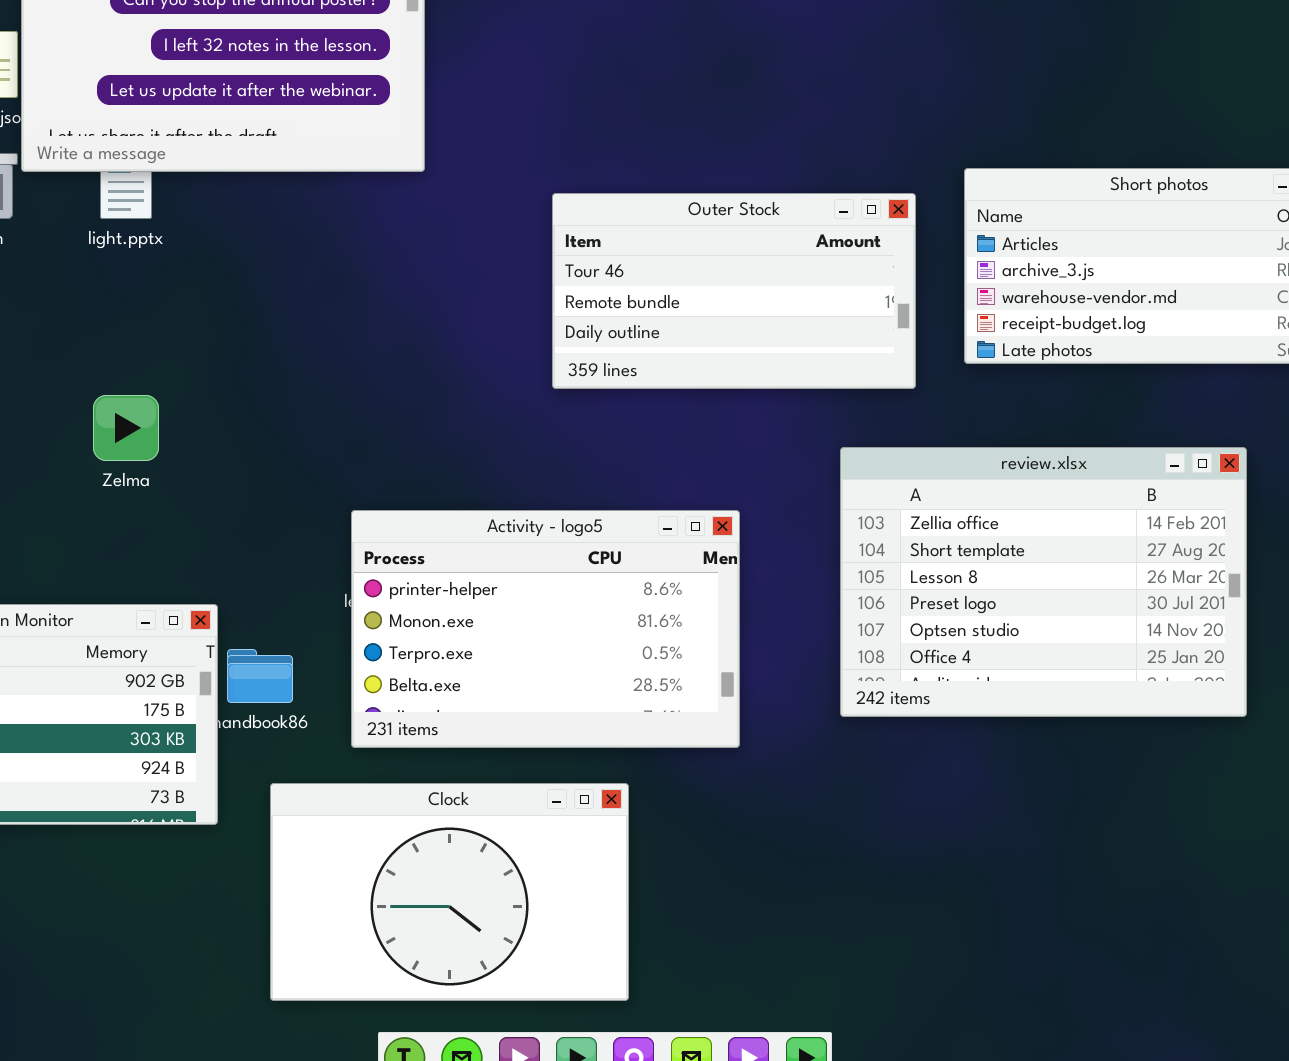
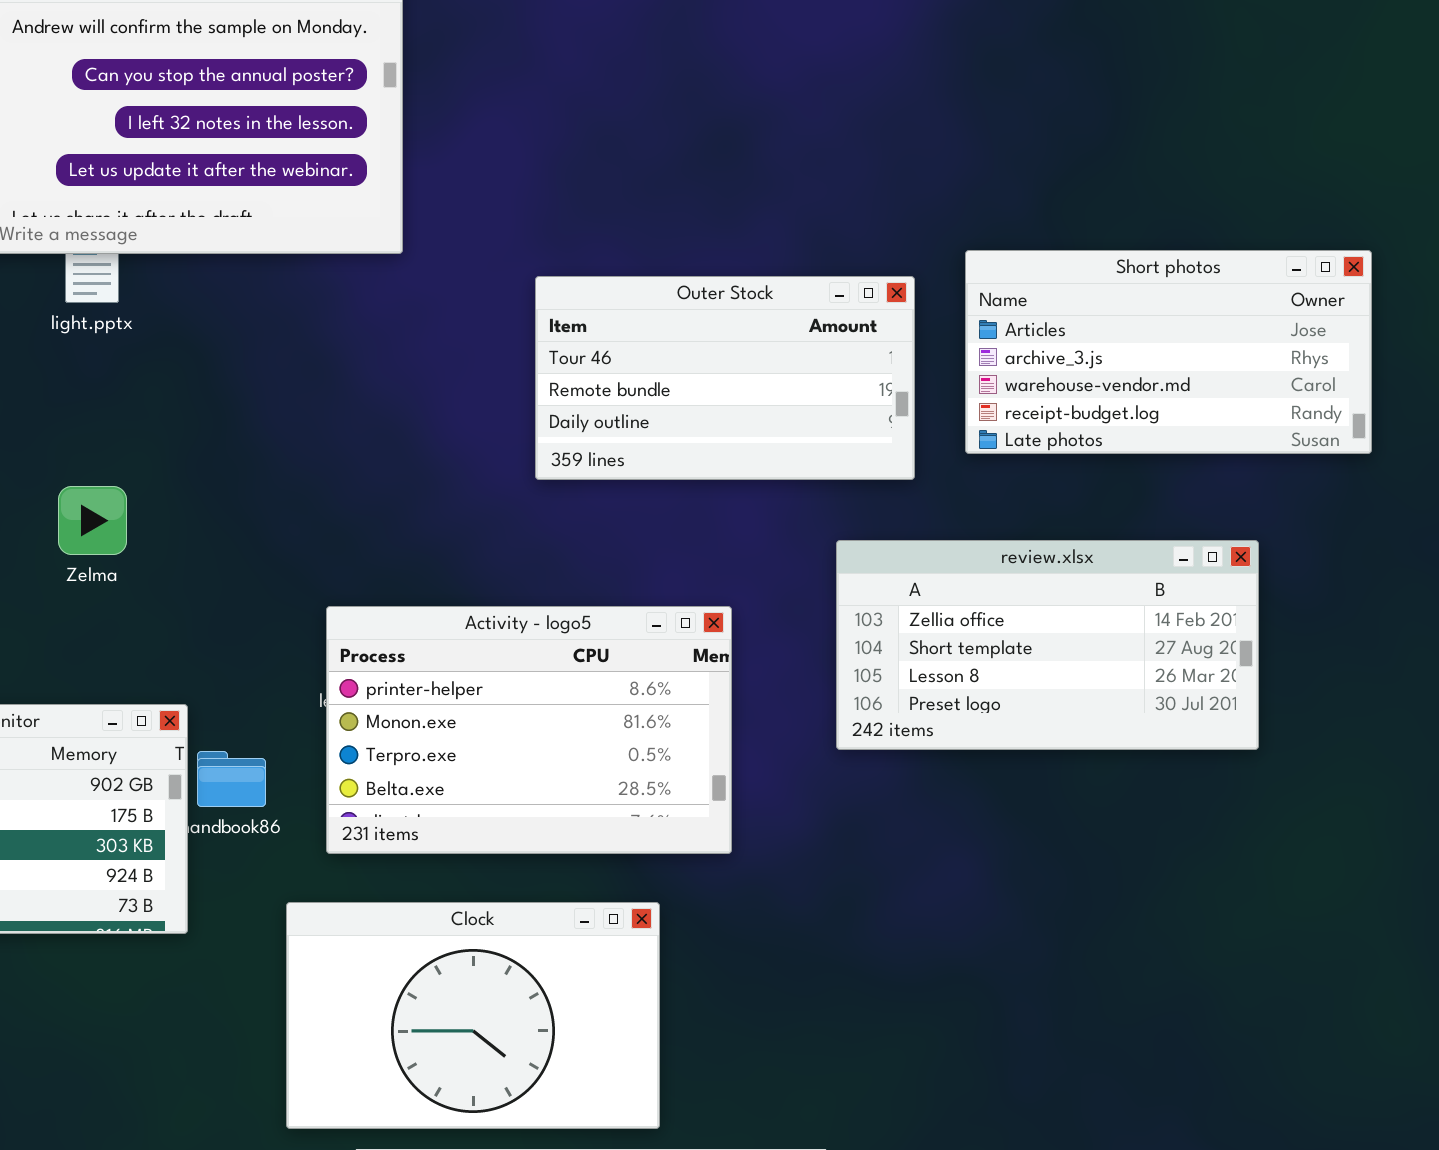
review.xlsx: [840,447,1247,717] -> [836,540,1259,750], resized
Clock: [270,783,629,1001] -> [286,902,660,1129], moved

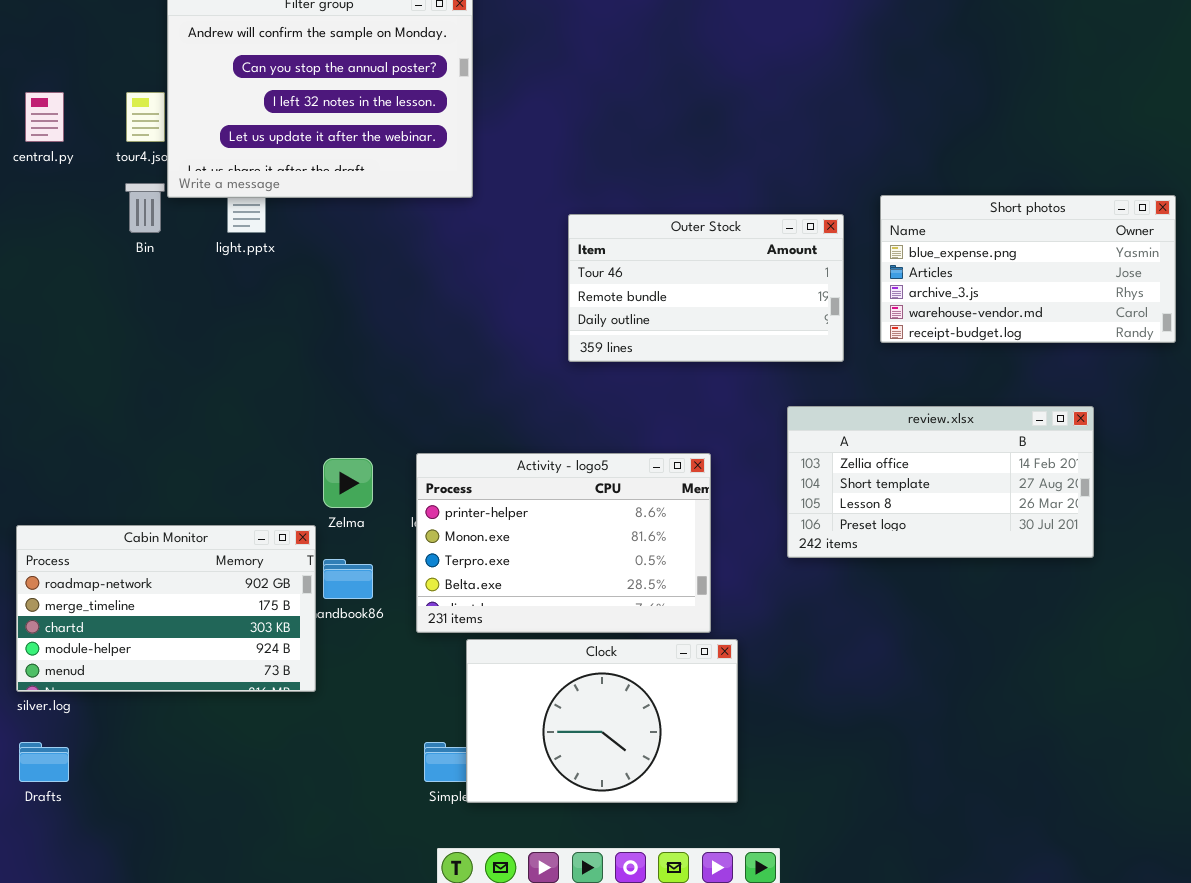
Short photos: [965,250,1372,454] -> [880,195,1176,343], scrolled up 1 row
Zelma: [58,486,127,555] -> [323,458,373,508], moved
Clock: [286,902,660,1129] -> [466,639,738,803], moved

